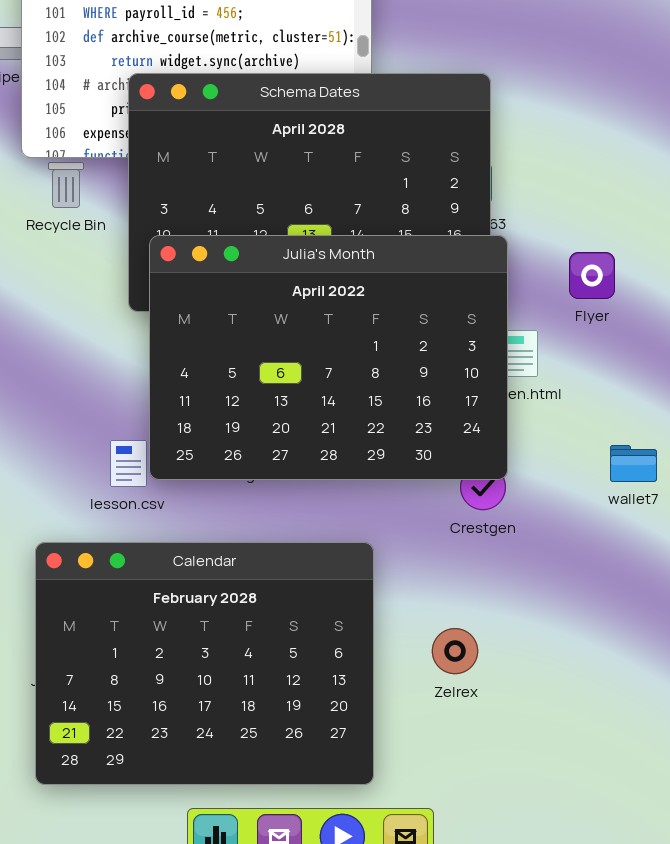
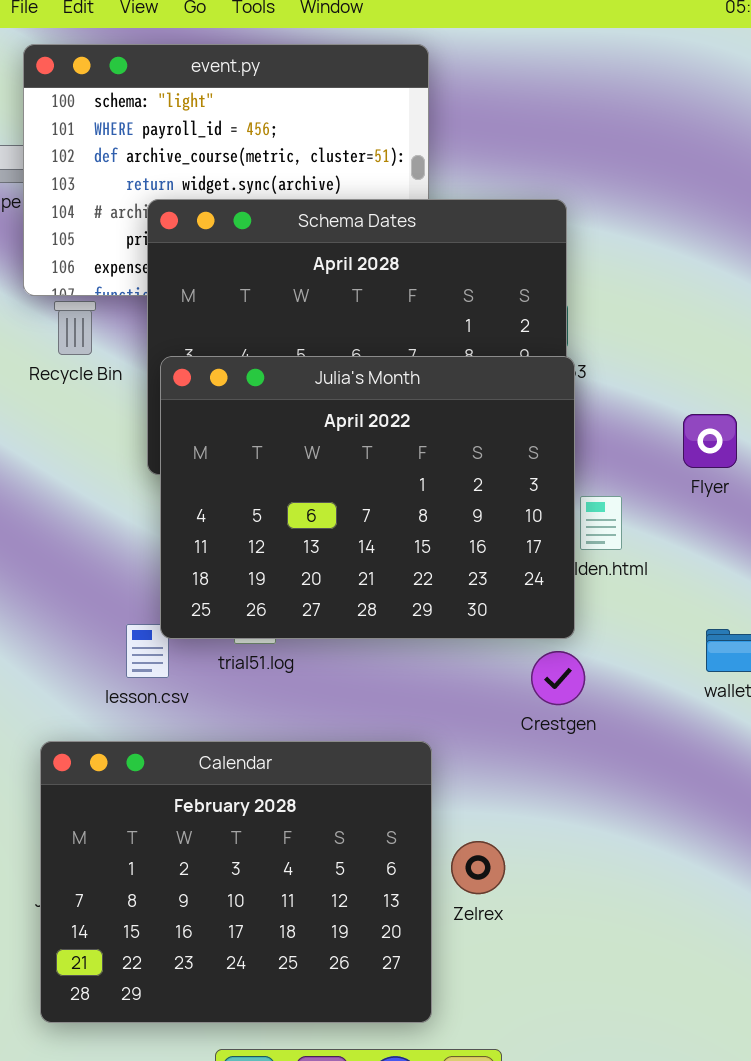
Julia's Month: [149,235,508,480] -> [160,356,575,639], moved
Flyer: [569,252,615,299] -> [683,414,737,468], moved
Zelrex: [432,628,478,674] -> [451,841,505,894], moved

